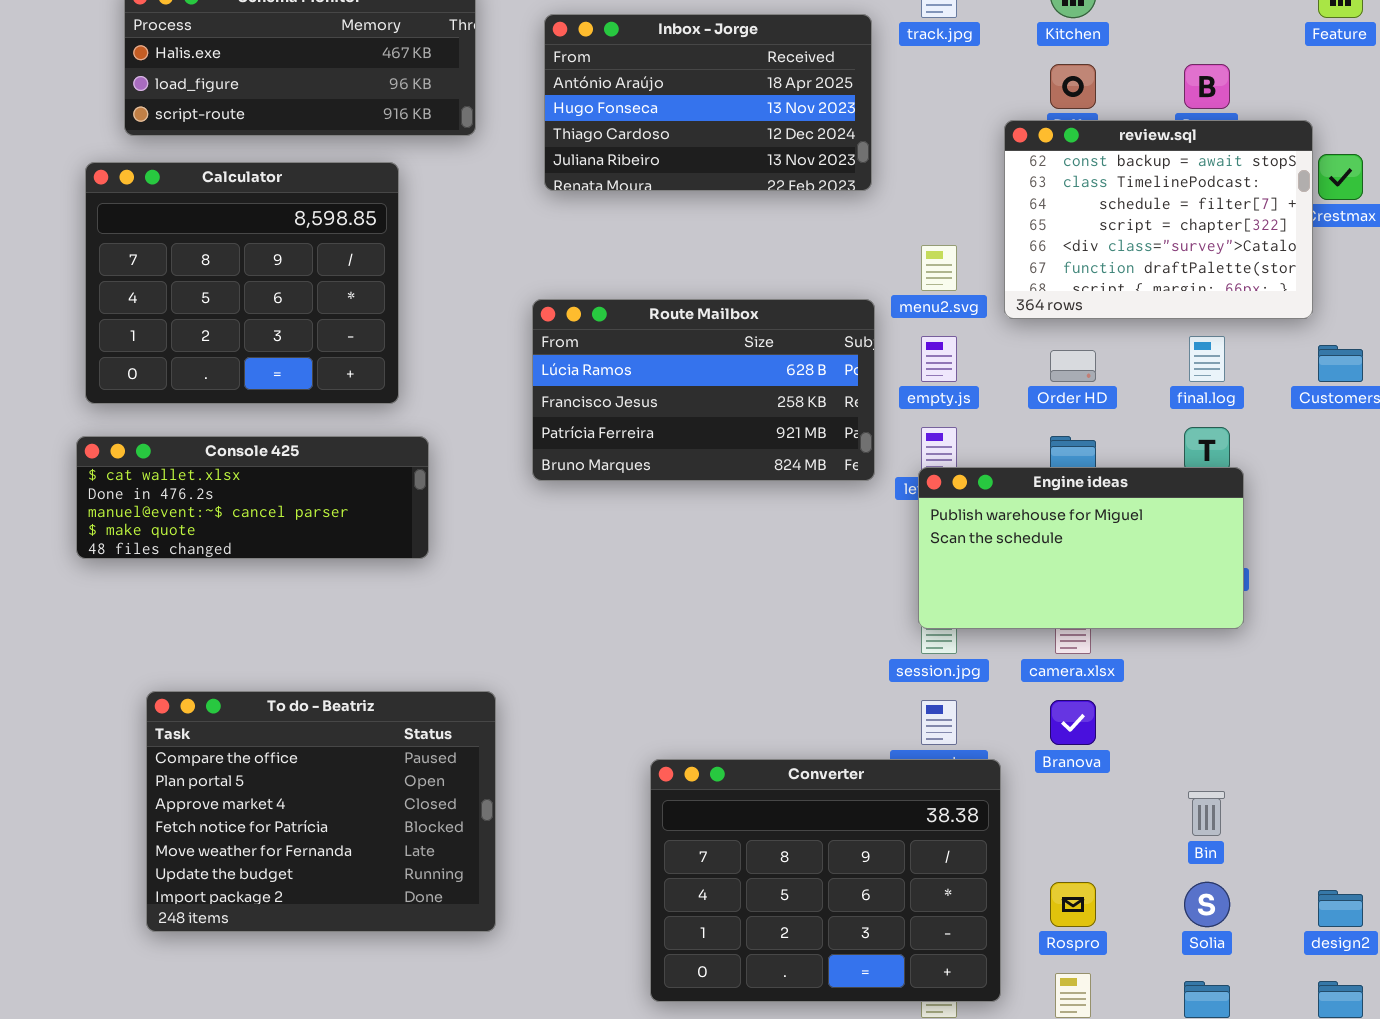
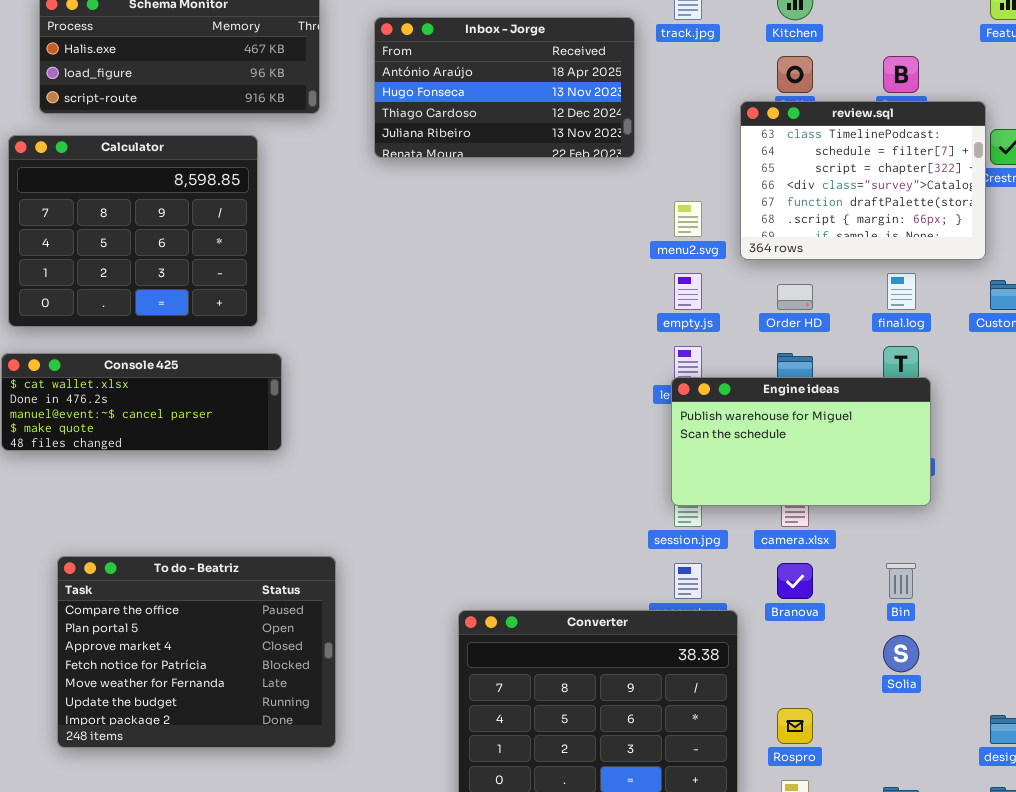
review.sql: [1004,120,1313,319] -> [740,101,986,260], scrolled down 1 row
Route Mailbox: [532,299,875,481] -> none, closed
Bin: [1188,791,1225,836] -> [886,563,916,599], moved
Solia: [1184,882,1230,927] -> [883,635,919,672], moved

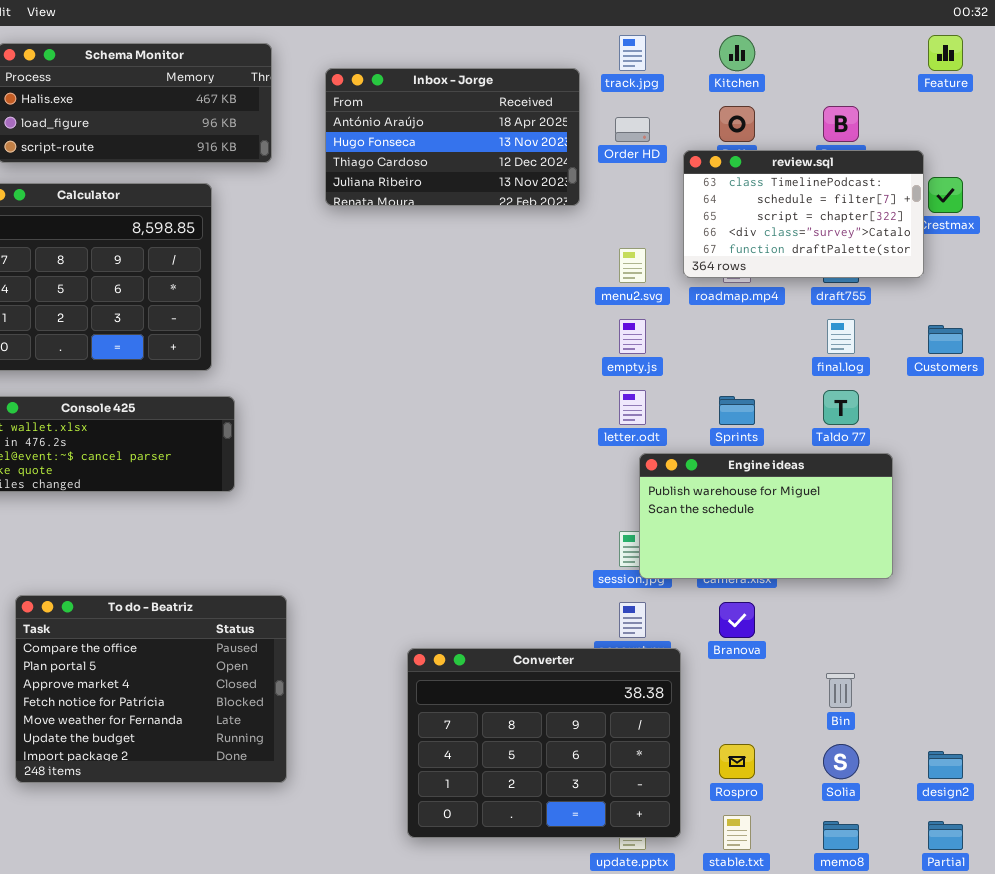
review.sql: [740,101,986,260] -> [683,150,924,278], resized
Order HD: [777,284,813,310] -> [615,117,650,142], moved
Engine ideas: [671,377,931,506] -> [639,453,893,579], moved
Bin: [886,563,916,599] -> [826,673,855,708], moved
Solia: [883,635,919,672] -> [823,744,859,779], moved

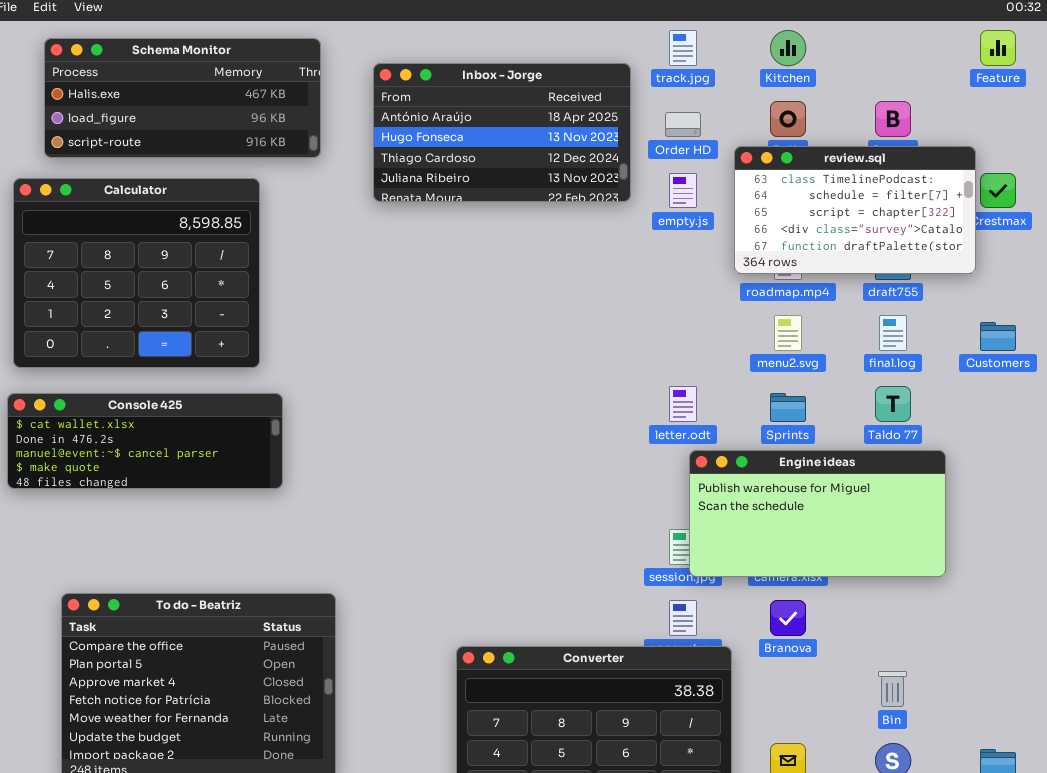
menu2.svg: [619,248,646,283] -> [774,315,802,351], moved
empty.js: [619,319,646,354] -> [669,173,697,208], moved

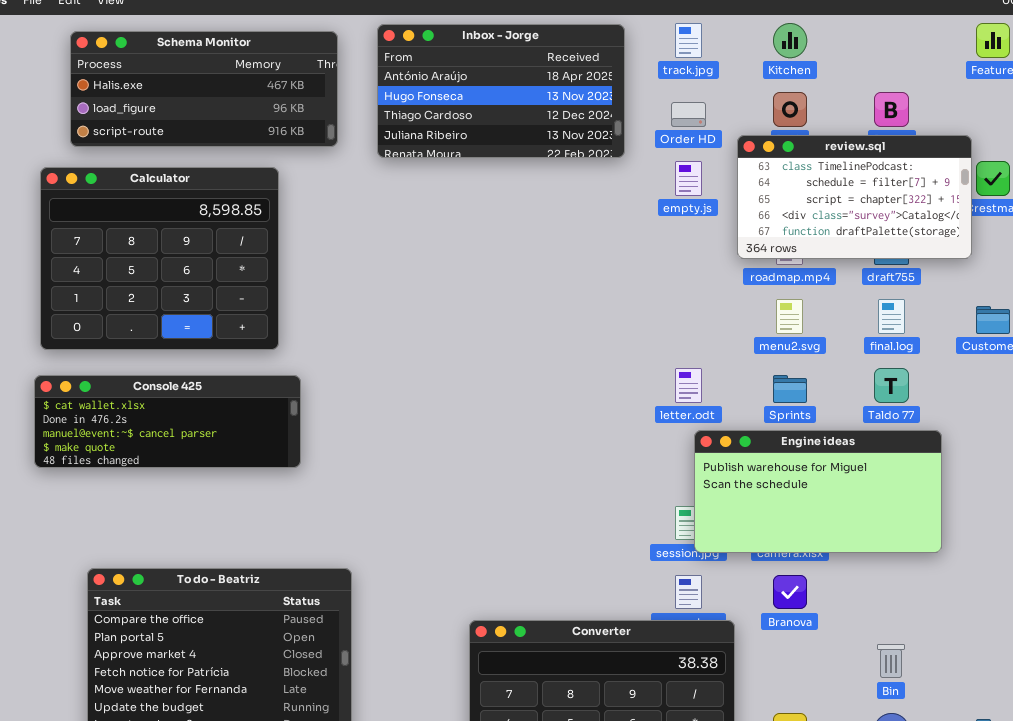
Inbox - Jorge: [373,63,631,202] -> [377,24,625,158], moved

